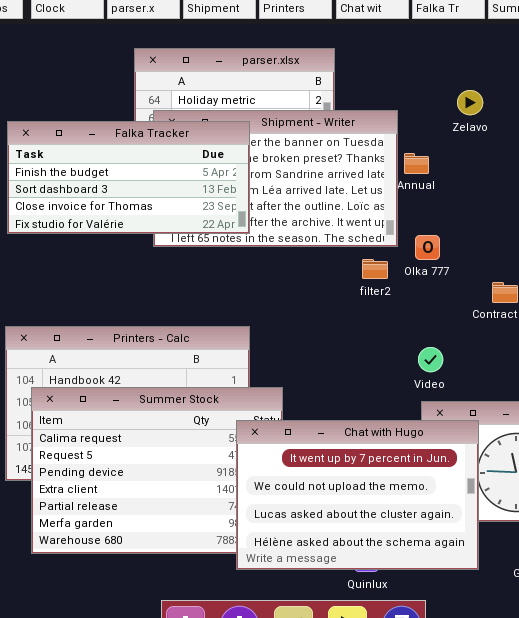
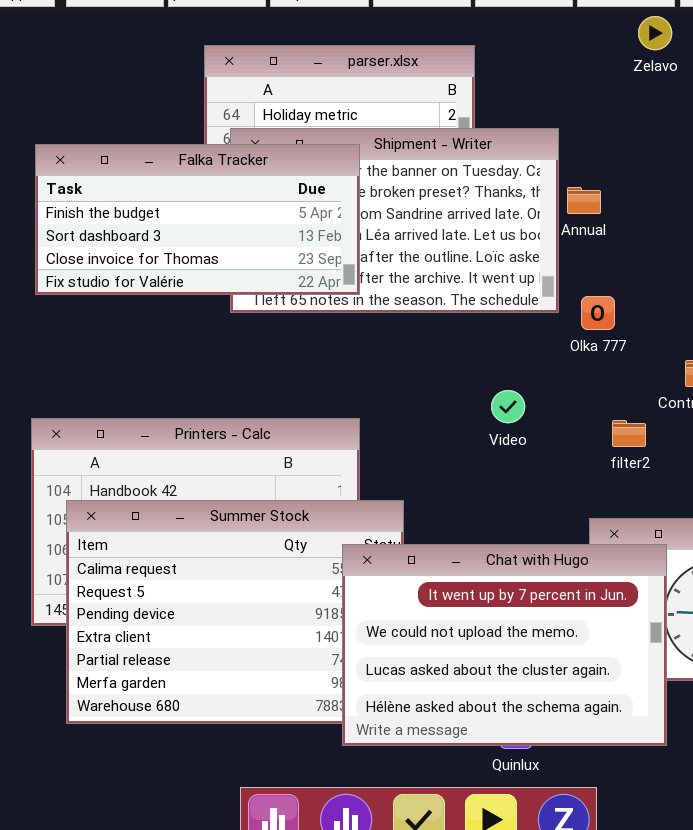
Zelavo: [457,90,483,115] -> [638,16,672,50], moved
filter2: [362,259,388,279] -> [612,420,646,447], moved
Video: [418,347,443,372] -> [491,390,525,423], moved

